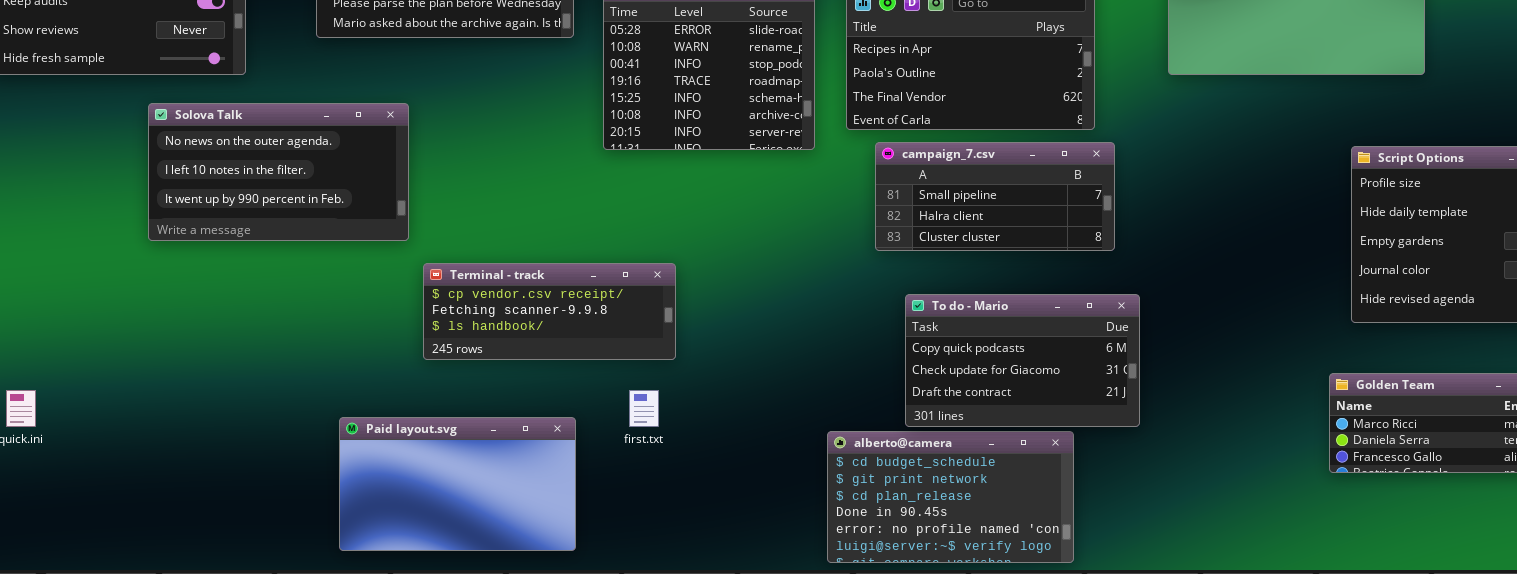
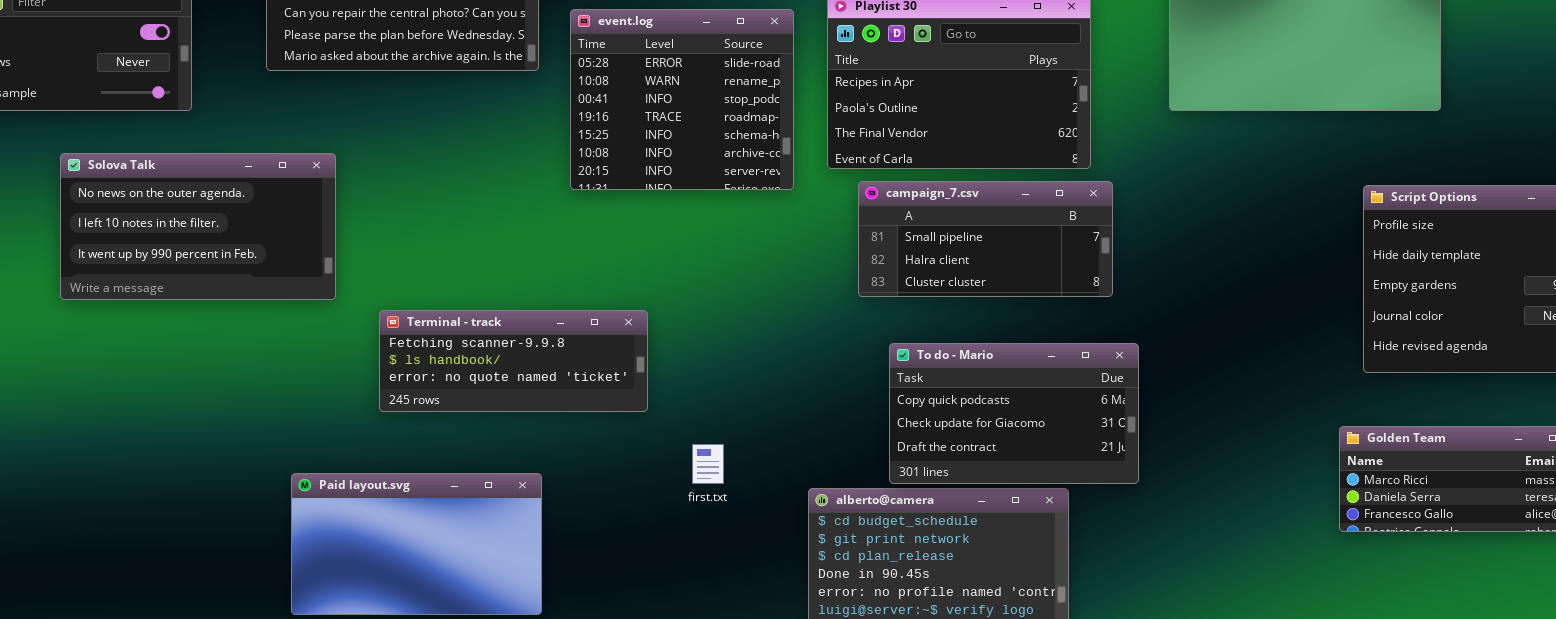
Solova Talk: [148,103,409,241] -> [60,153,336,300], moved
Terminal - track: [423,263,676,360] -> [379,310,648,412], scrolled down 1 row
first.txt: [629,390,659,427] -> [692,444,724,484], moved

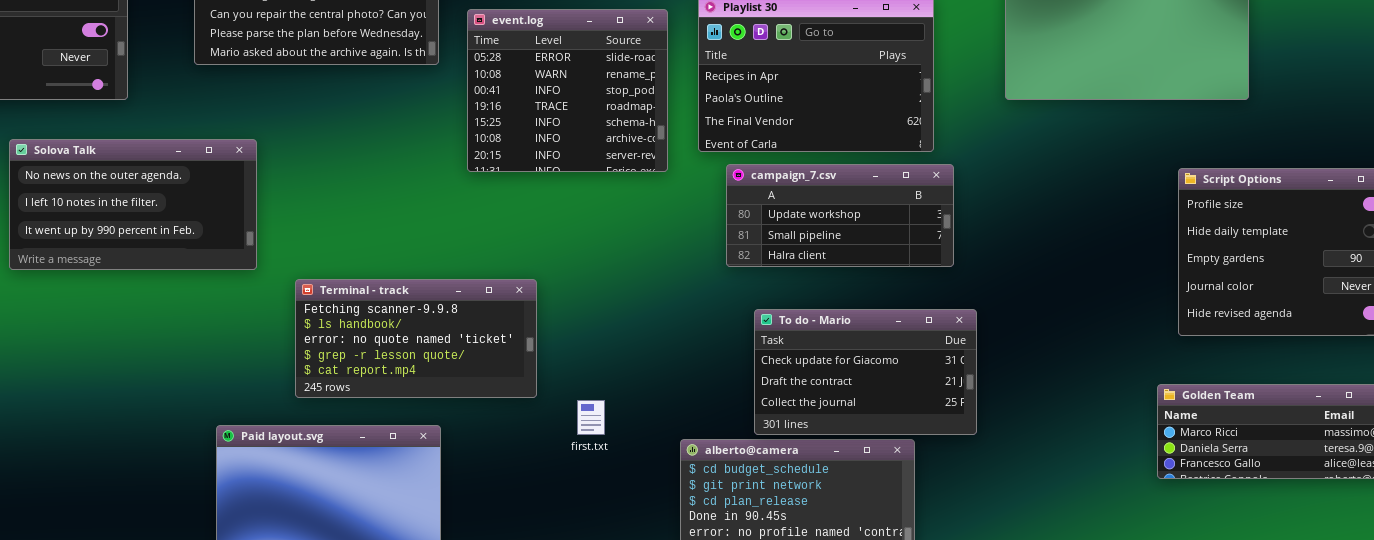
campaign_7.csv: [858,181,1113,297] -> [726,164,954,267], scrolled up 1 row
Terminal - track: [379,310,648,412] -> [295,279,537,398], resized
To do - Mario: [889,343,1139,484] -> [754,309,977,435], scrolled down 1 row

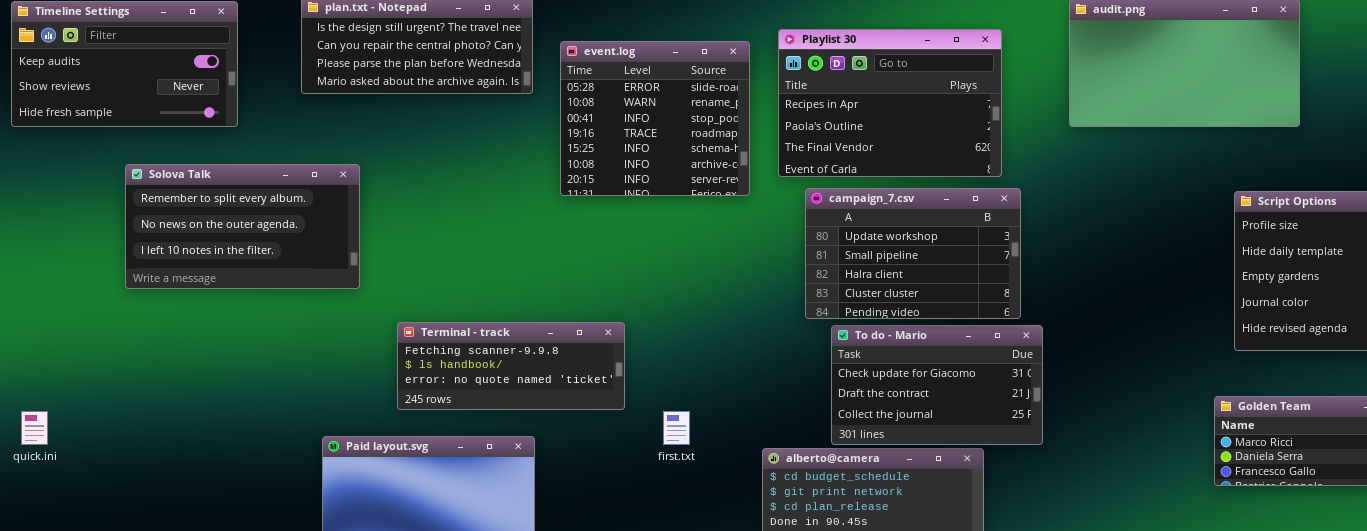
Solova Talk: [9,139,257,270] -> [125,164,360,289], scrolled up 1 row
campaign_7.csv: [726,164,954,267] -> [805,188,1021,319], resized
Terminal - track: [295,279,537,398] -> [397,322,625,410], resized

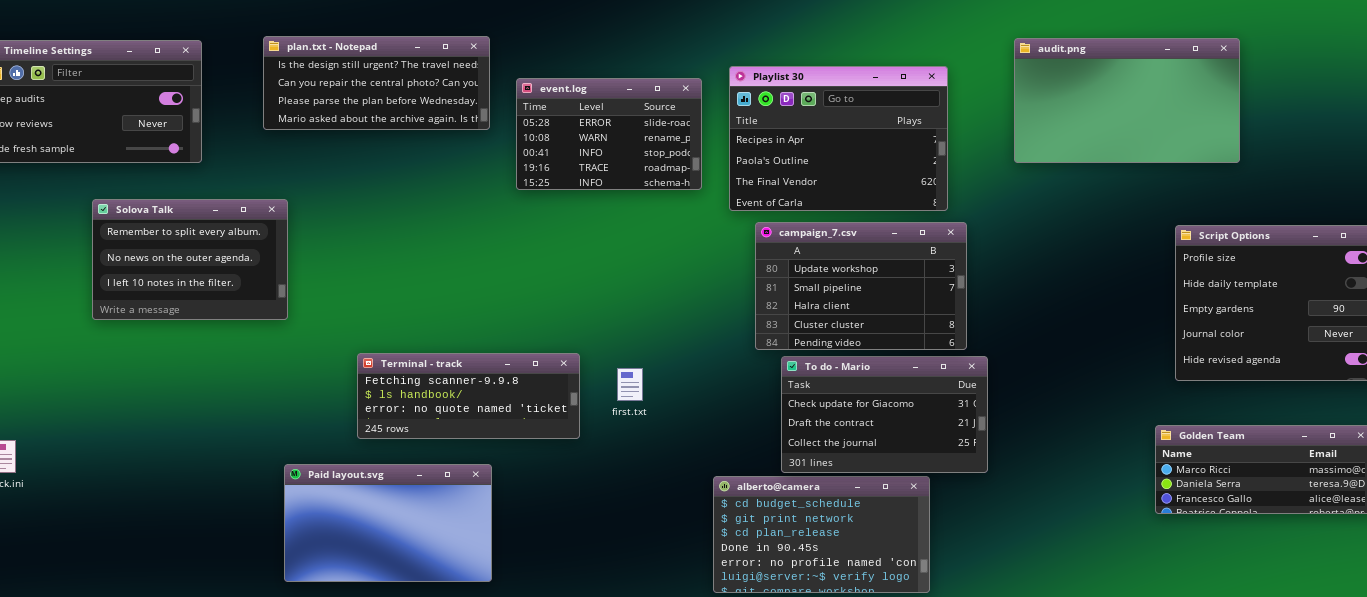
event.log: [560,41,750,196] -> [516,78,702,190], resized
Solova Talk: [125,164,360,289] -> [92,199,288,320], resized
first.txt: [663,411,690,445] -> [617,368,643,401], moved

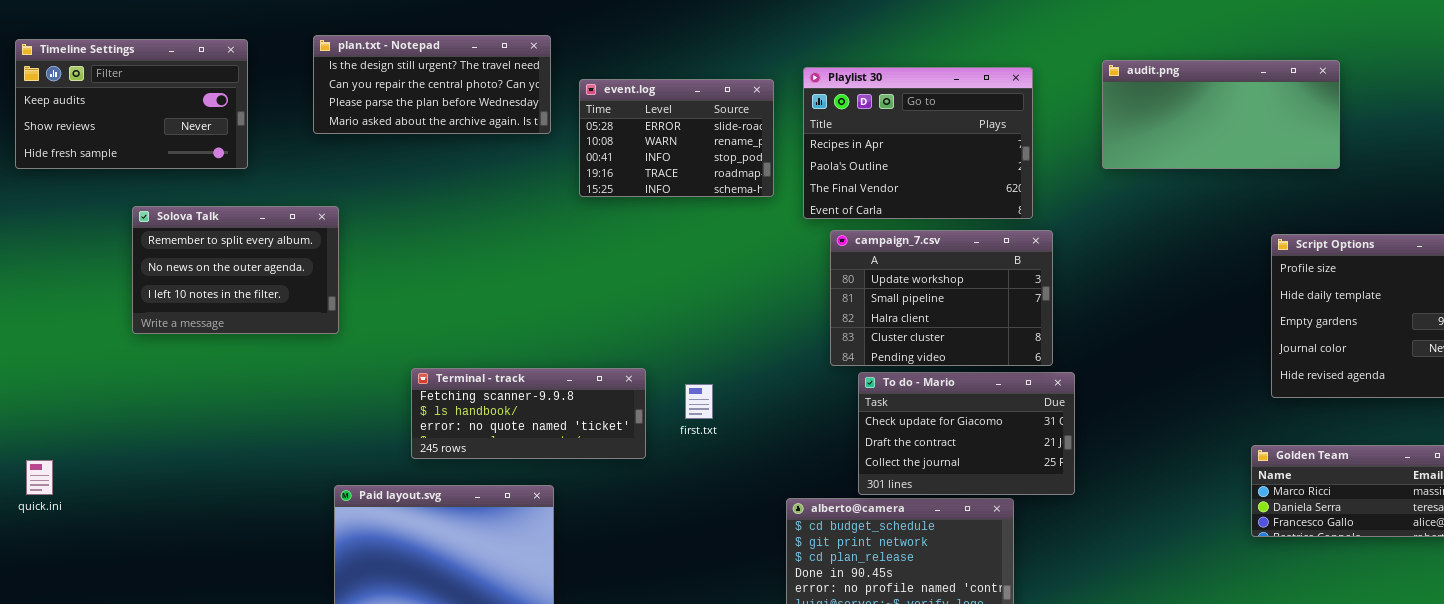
audit.png: [1014,38,1240,163] -> [1102,60,1340,169], resized

